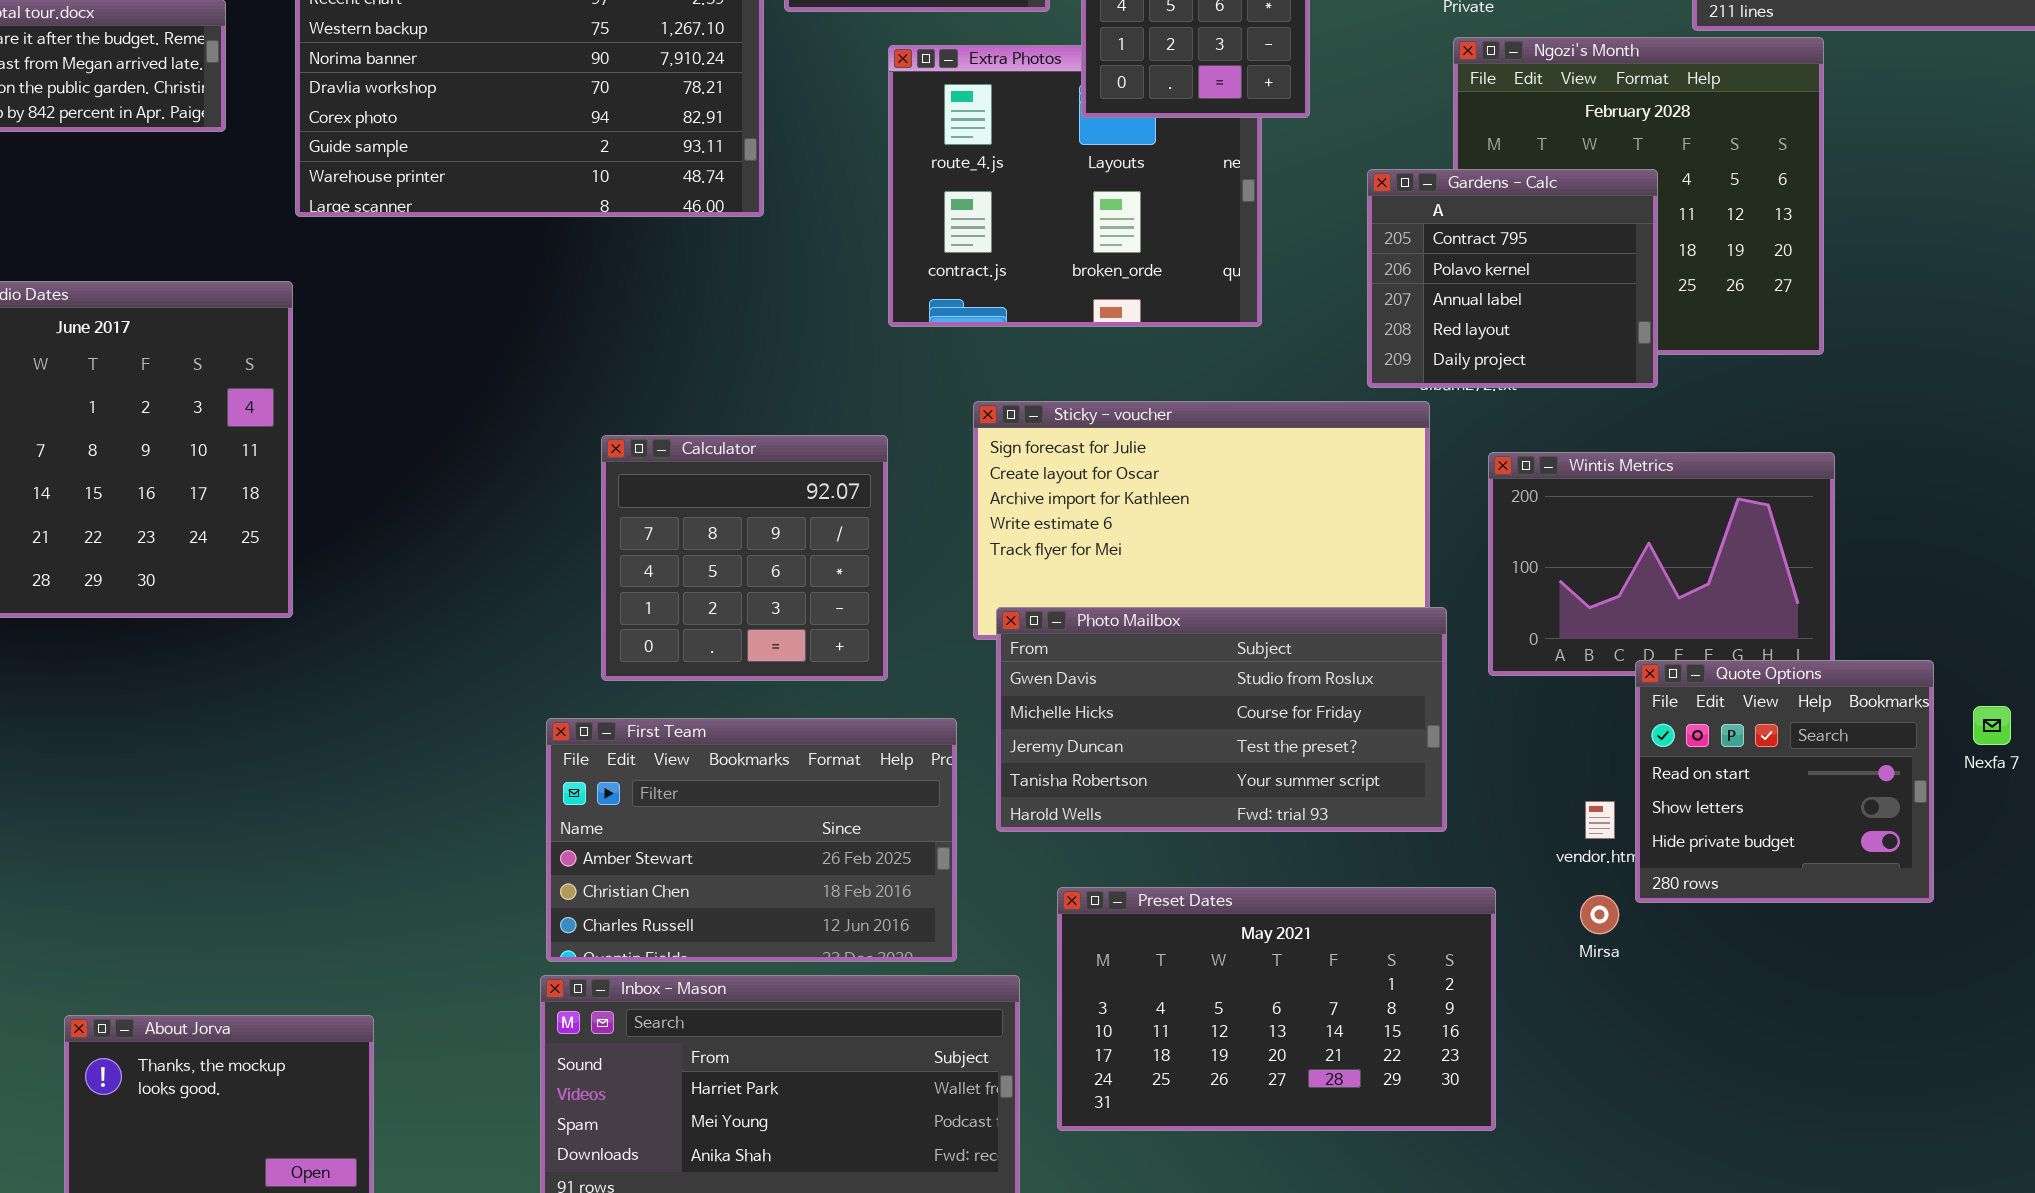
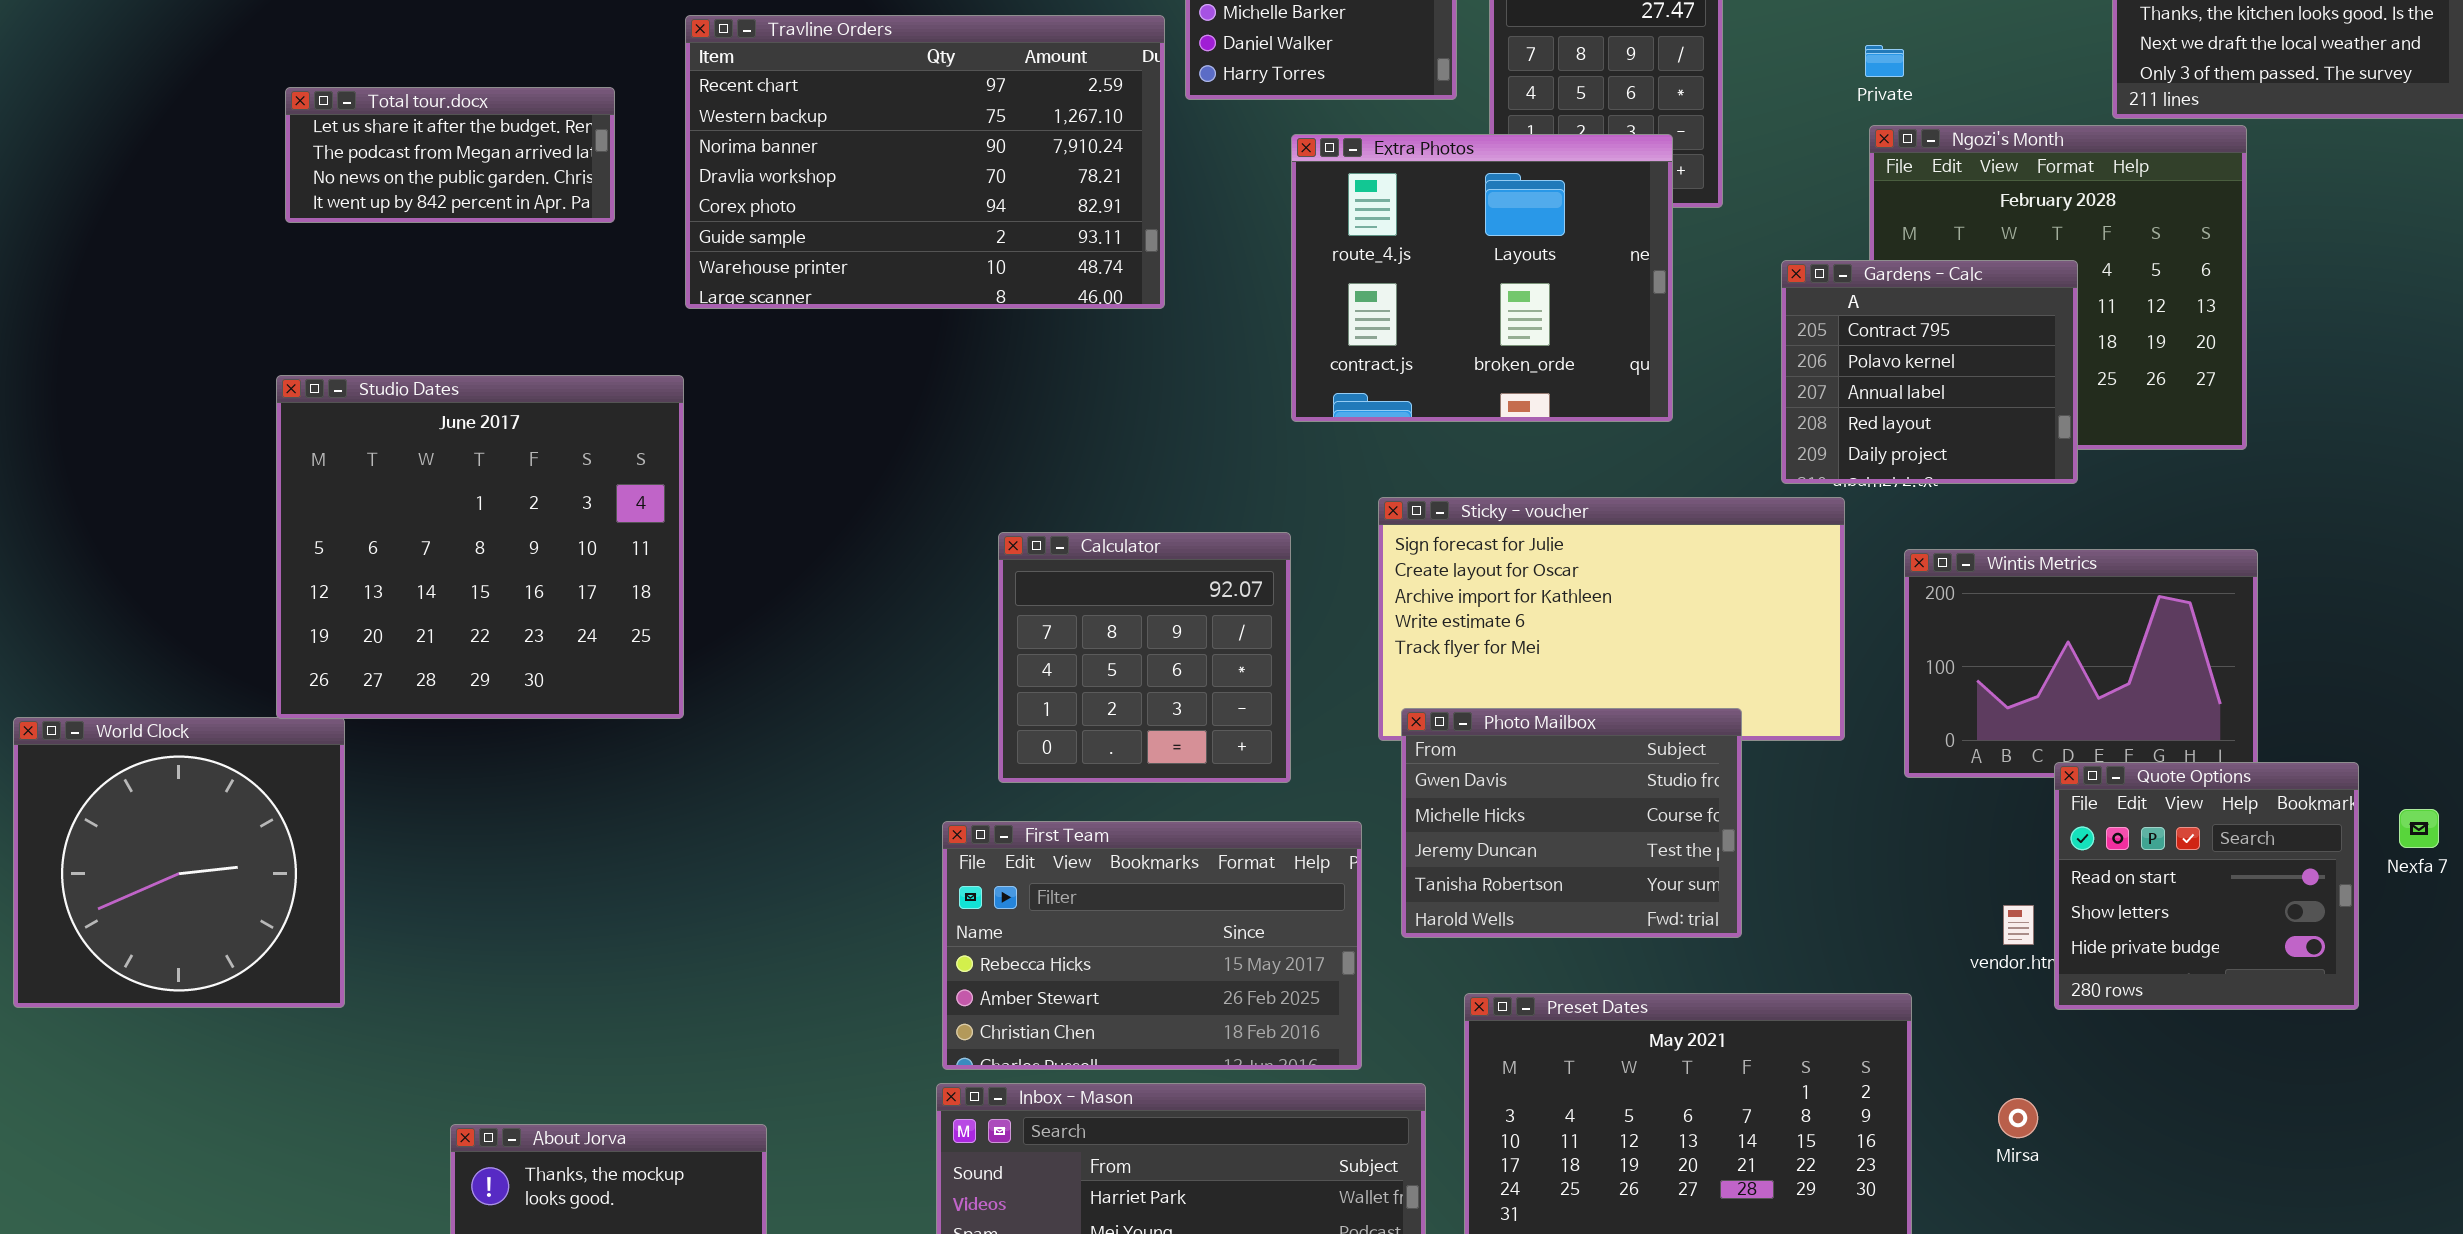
Extra Photos: [888,45,1262,327] -> [1291,134,1673,422], raised
Photo Mailbox: [996,607,1447,832] -> [1401,708,1742,938], resized
First Team: [546,718,957,962] -> [942,821,1362,1070], scrolled up 1 row
Mirsa: [1580,895,1619,934] -> [1998,1098,2038,1138], moved

